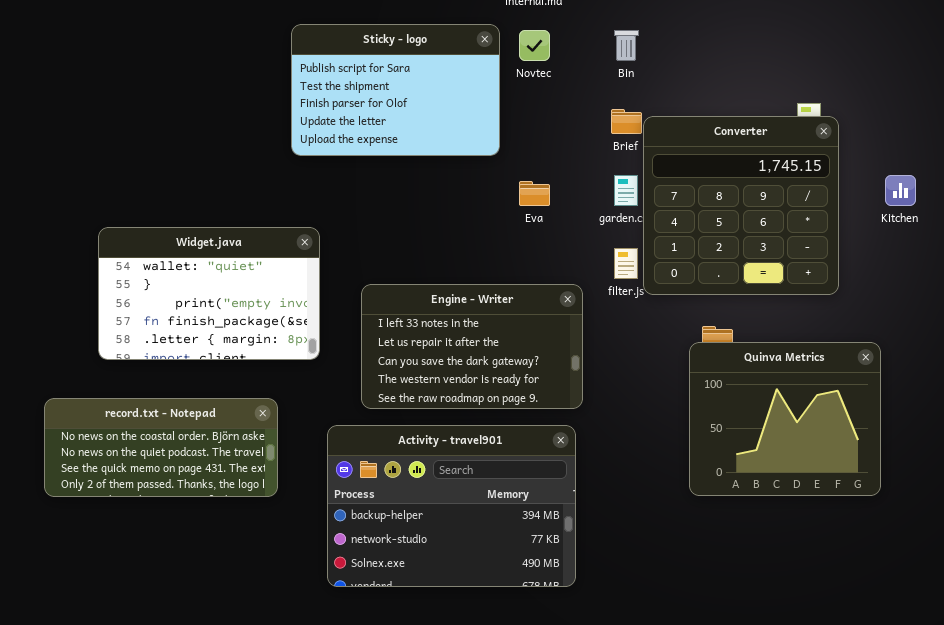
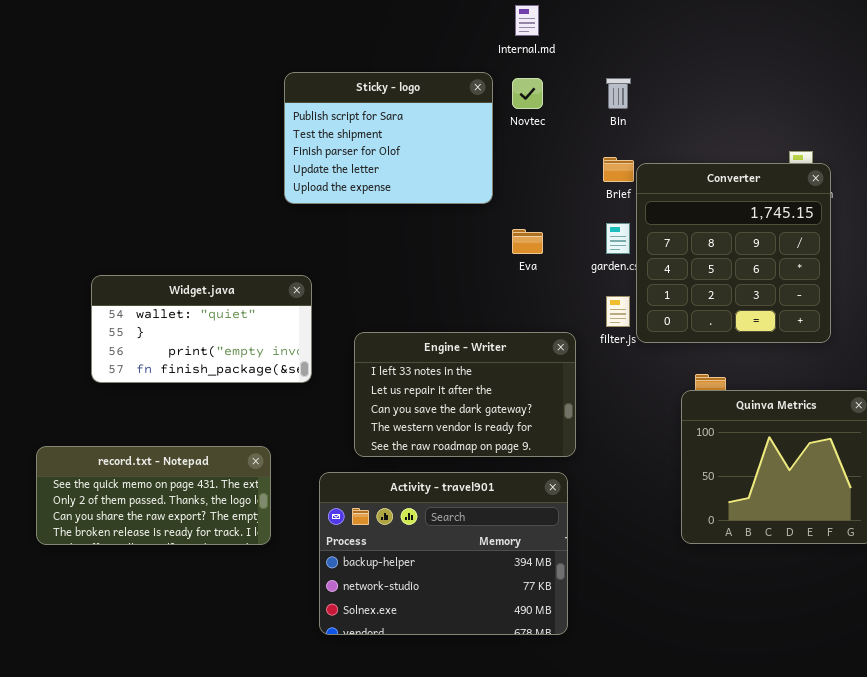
Widget.java: [98,227,320,360] -> [91,275,312,383], resized
record.txt - Notepad: [44,398,278,497] -> [36,446,271,545], scrolled down 2 rows

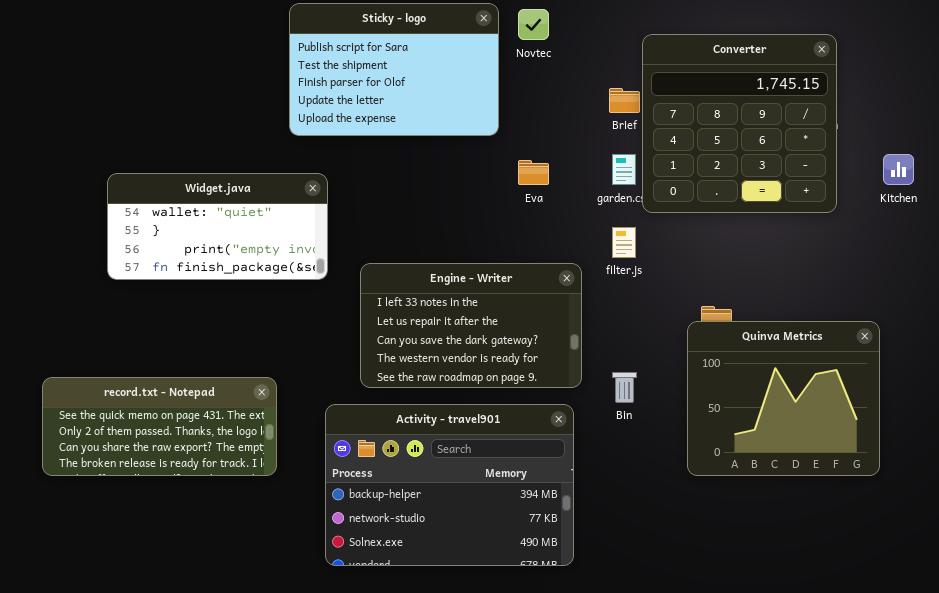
Bin: [606,78,631,109] -> [612,372,637,403], moved
Converter: [636,163,831,343] -> [642,34,837,213], moved
Widget.java: [91,275,312,383] -> [107,173,328,280], moved

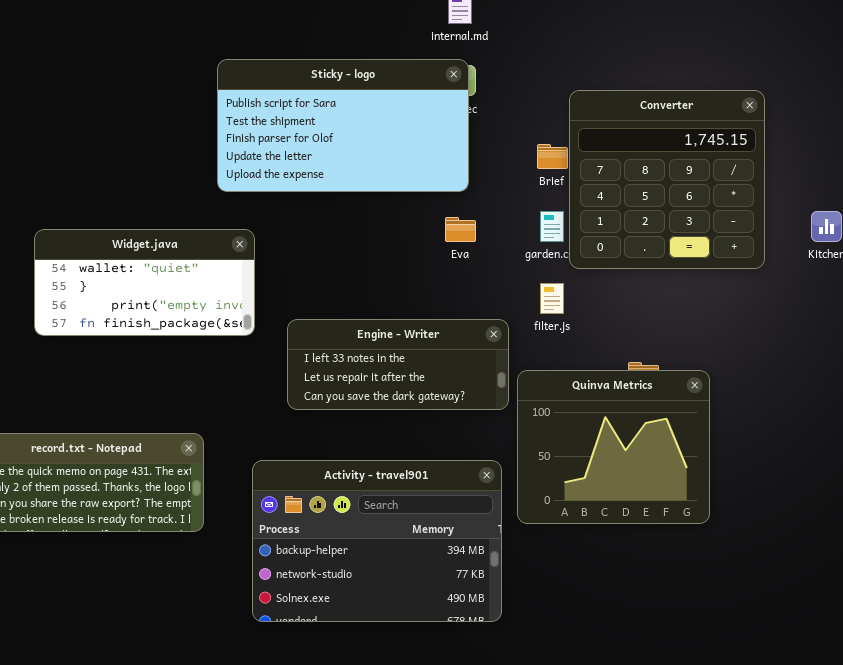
Sticky - logo: [289,3,499,136] -> [217,59,469,192], resized
Engine - Writer: [360,263,582,388] -> [287,319,509,410], resized
Quinva Metrics: [687,321,880,476] -> [517,370,710,524], moved

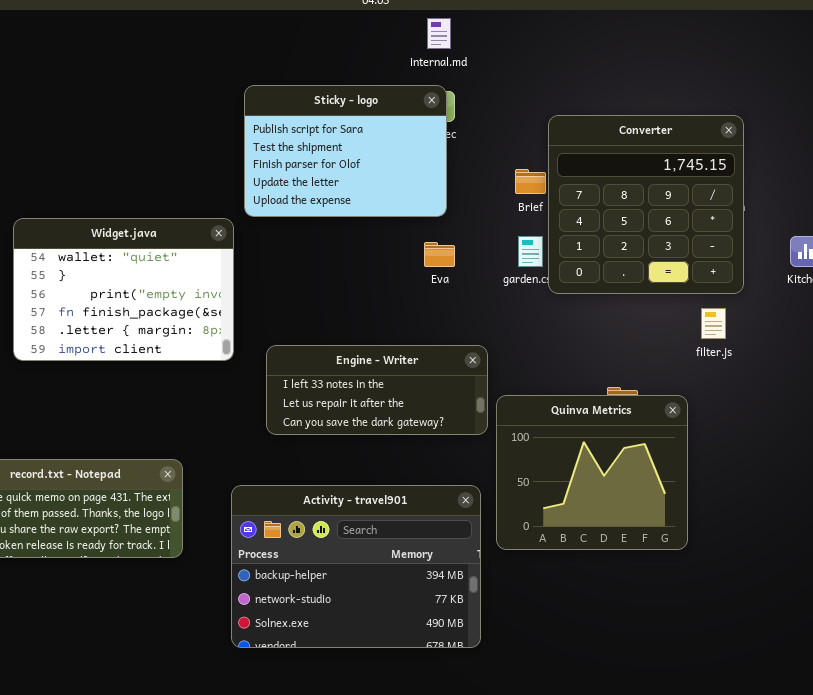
Sticky - logo: [217,59,469,192] -> [244,85,447,217], resized
Widget.java: [34,229,255,336] -> [13,218,234,361], resized
filter.js: [540,283,564,314] -> [701,308,726,339], moved

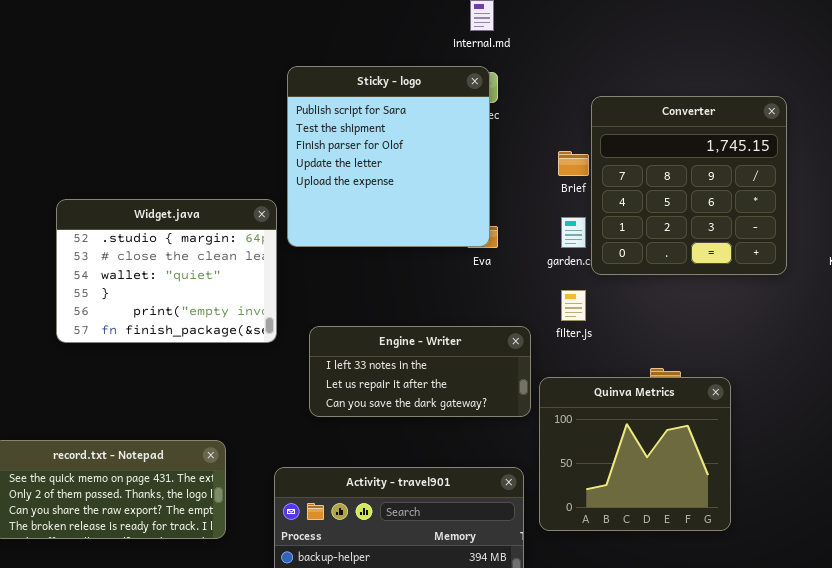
Sticky - logo: [244,85,447,217] -> [287,66,490,247], resized
Widget.java: [13,218,234,361] -> [56,199,277,343], scrolled up 2 rows
filter.js: [701,308,726,339] -> [561,290,586,321], moved

